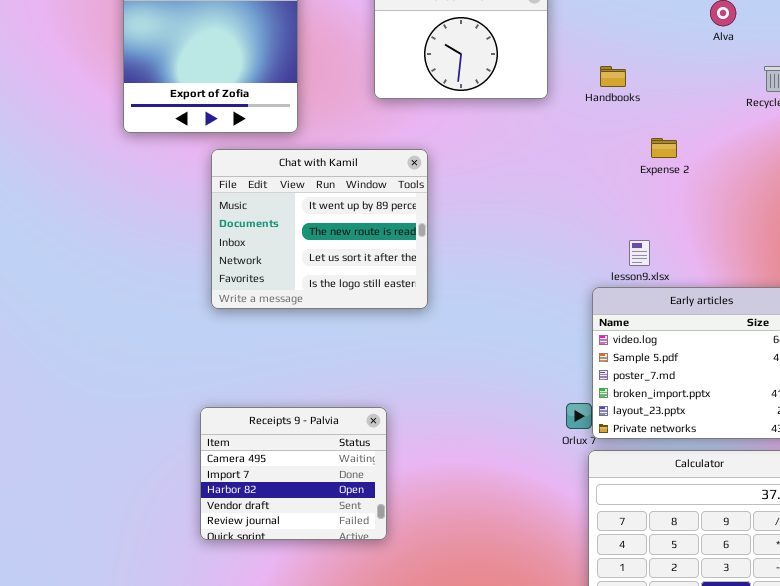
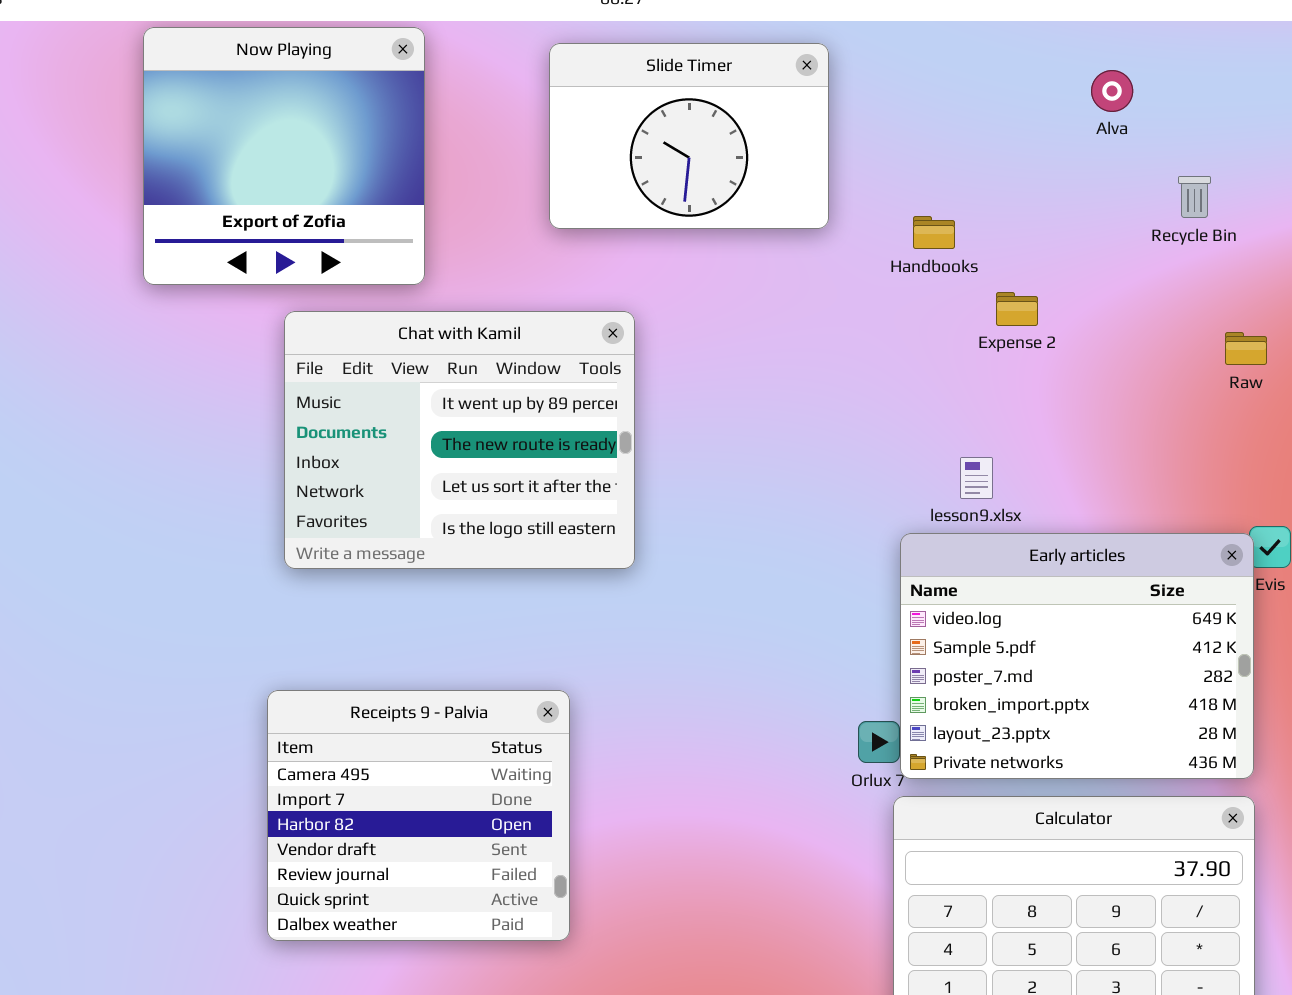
Handbooks: [600,66,626,87] -> [913,216,955,249], moved
Receipts 9 - Palvia: [200,407,387,540] -> [267,690,570,941], resized

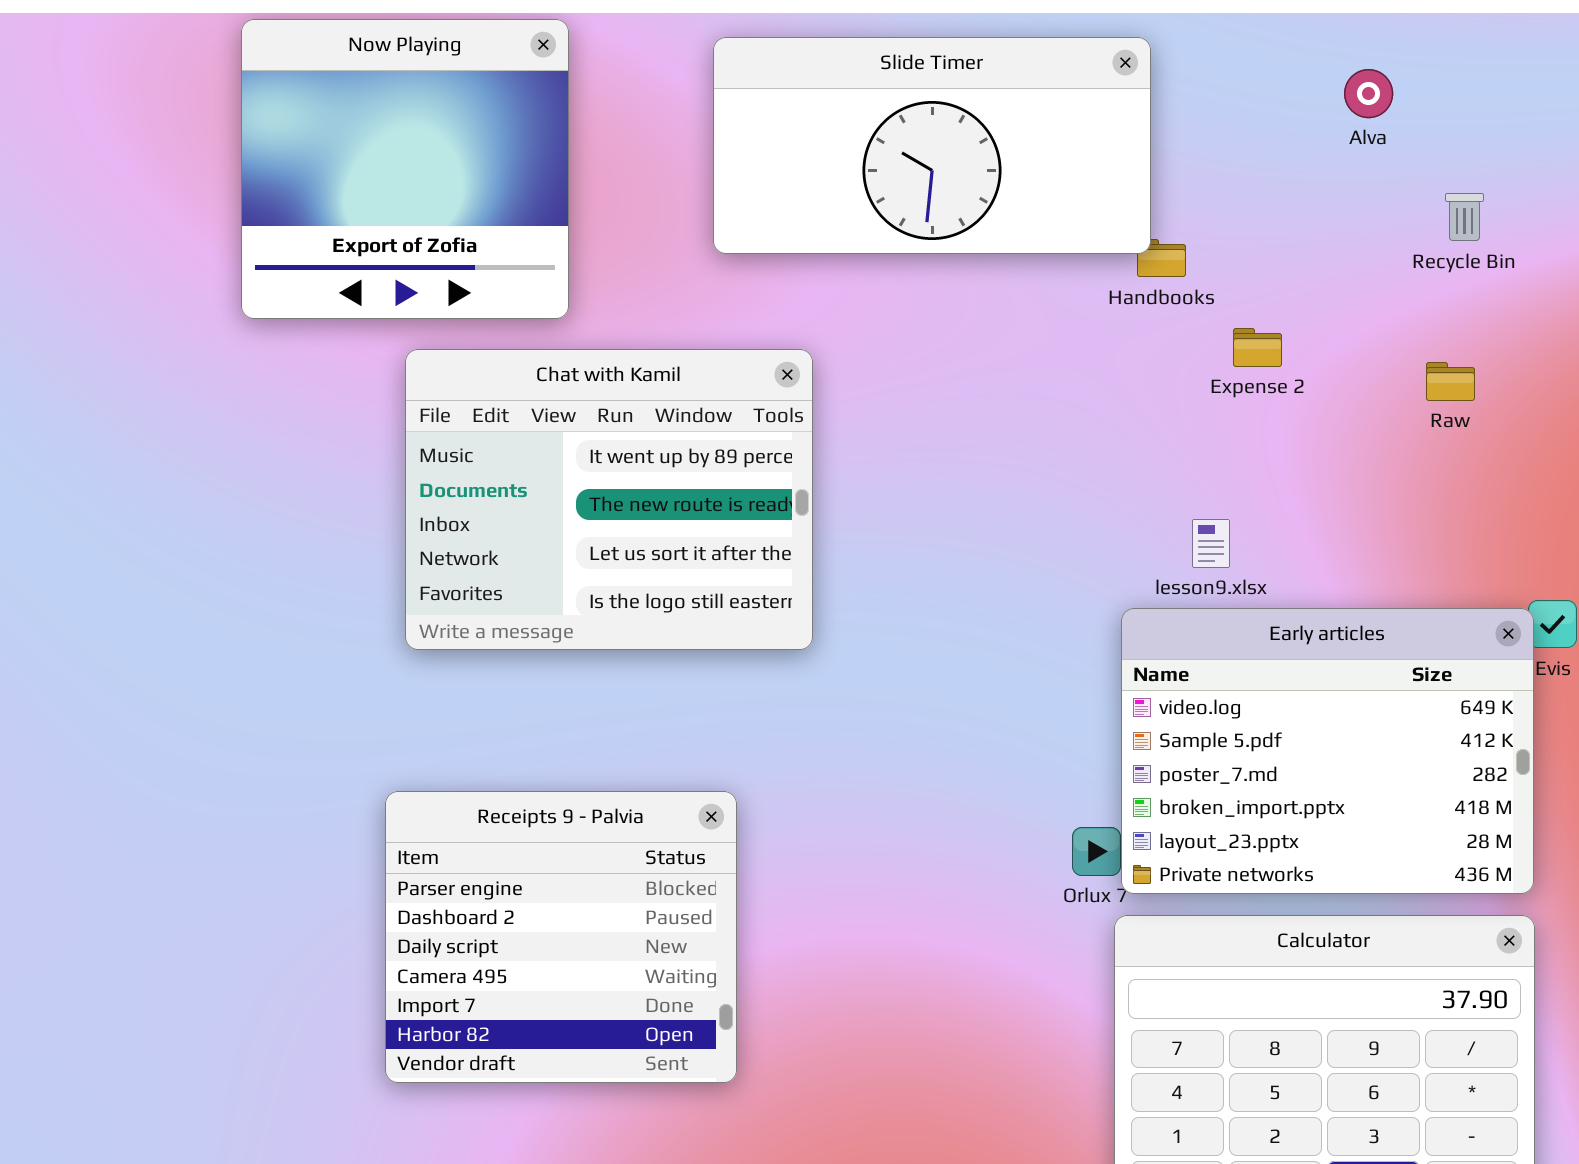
Slide Timer: [549,43,829,229] -> [713,37,1151,254], resized
Raw: [1225,332,1267,365] -> [1426,362,1475,401], moved
Receipts 9 - Palvia: [267,690,570,941] -> [385,791,737,1083], scrolled up 3 rows

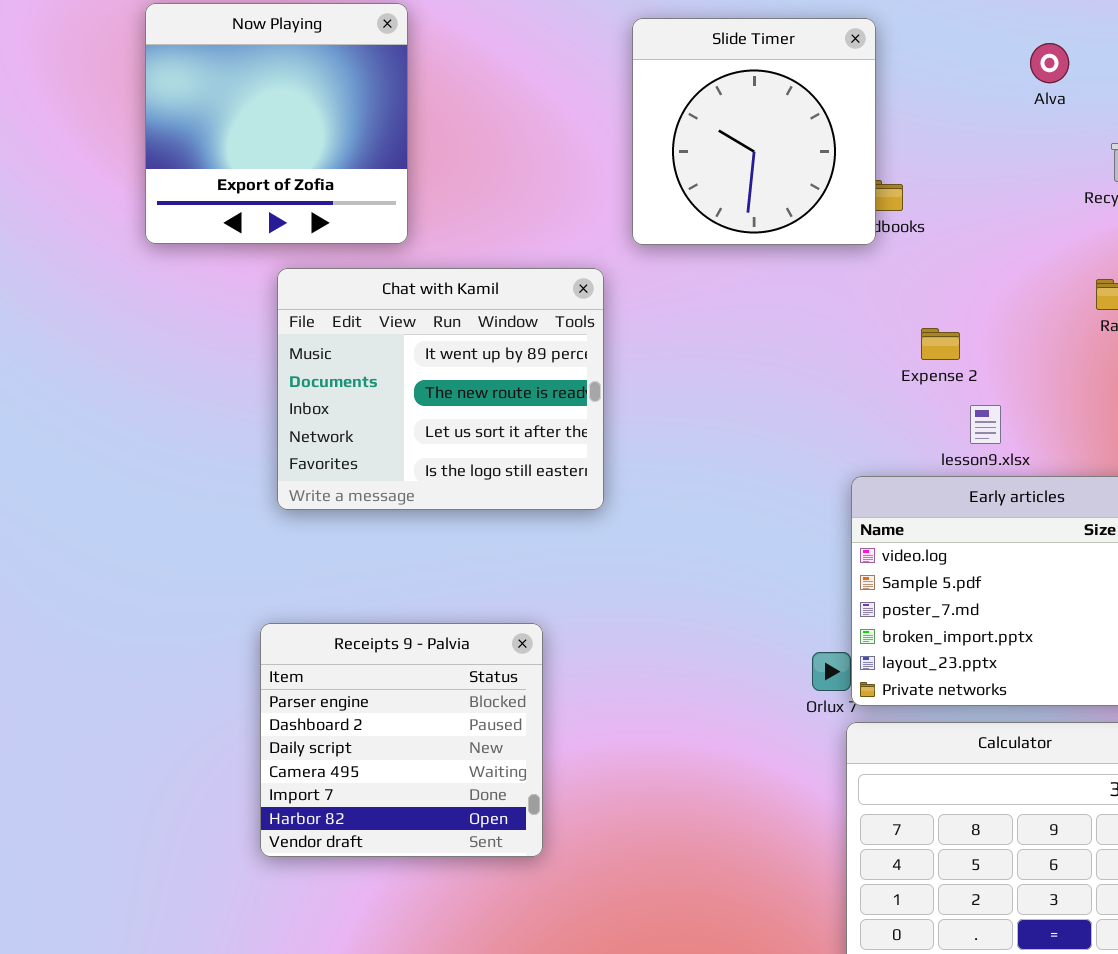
Slide Timer: [713,37,1151,254] -> [632,18,876,245], resized
Expense 2: [1233,328,1282,367] -> [921,328,960,360], moved
lesson9.xlsx: [1192,519,1230,568] -> [970,405,1001,444], moved

